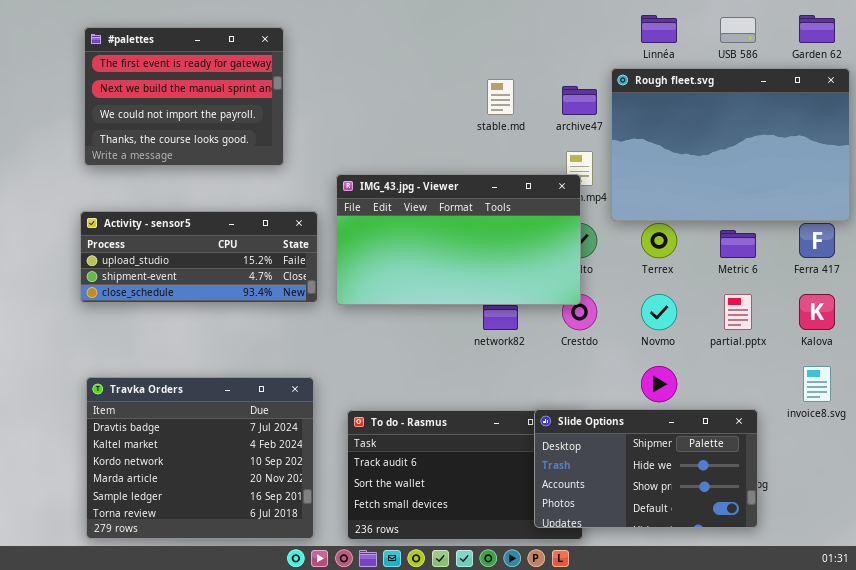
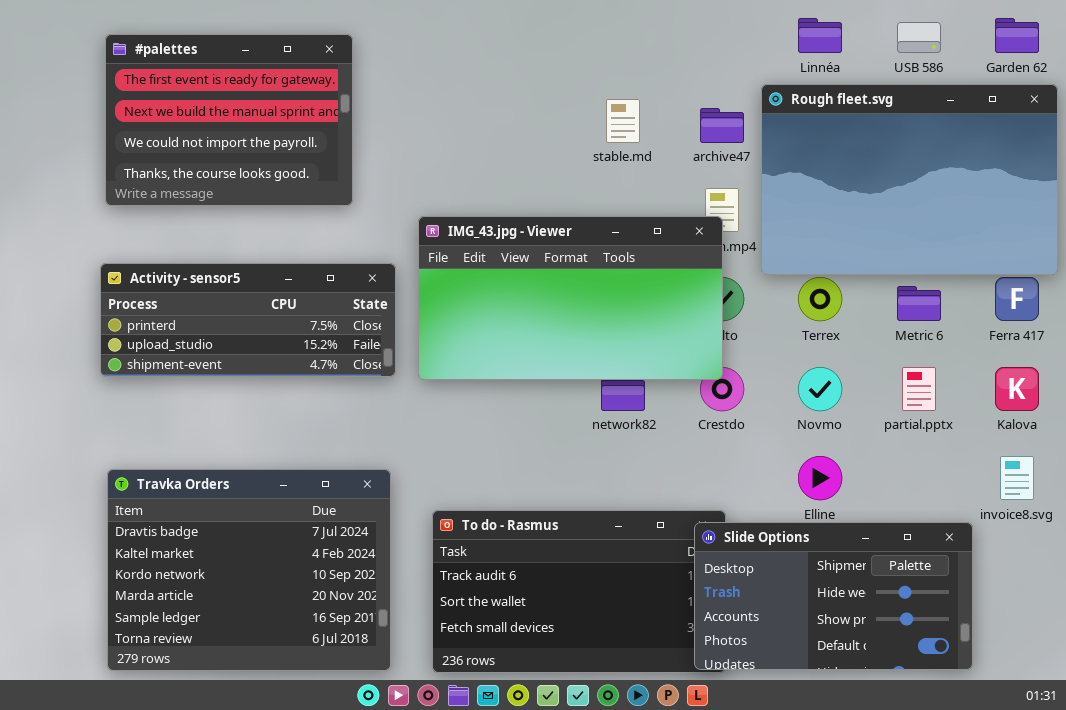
Activity - sensor5: [80,211,318,303] -> [100,263,396,377], scrolled up 1 row
Slide Options: [534,409,758,528] -> [694,522,973,670], moved

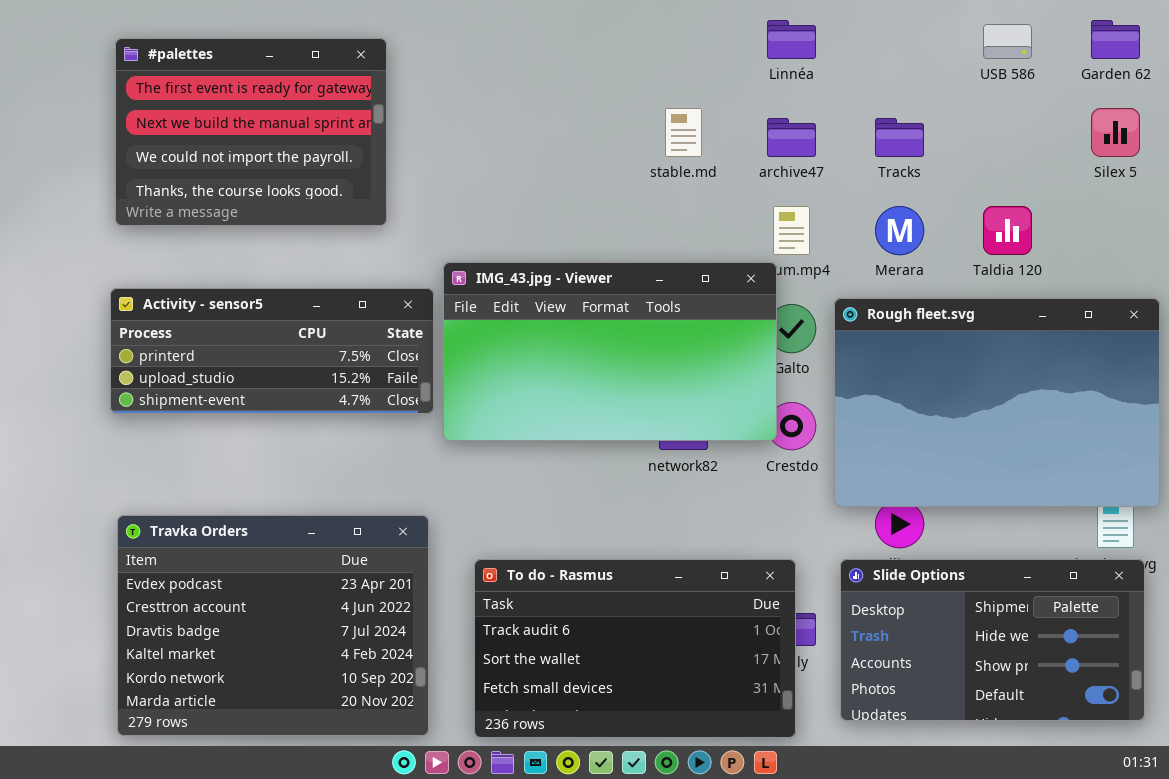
Linnéa: [798,18,842,53] -> [767,20,816,59], moved
Rough fleet.svg: [761,84,1058,275] -> [834,298,1160,507], moved
IMG_43.jpg - Viewer: [418,216,723,380] -> [443,262,777,441], moved
Travka Orders: [107,469,391,671] -> [117,515,429,736], scrolled up 2 rows
Slide Options: [694,522,973,670] -> [840,559,1145,721], moved

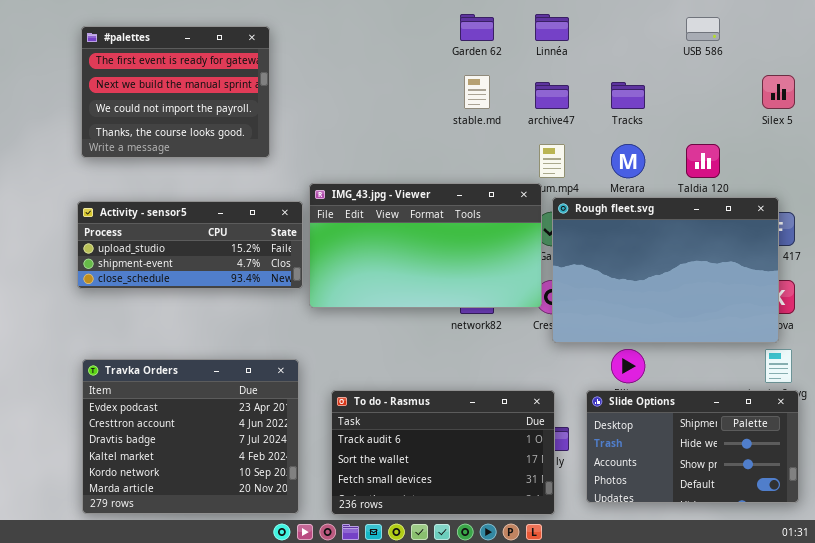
Garden 62: [1091,20,1140,59] -> [460,14,494,41], moved
Activity - sensor5: [110,288,434,414] -> [77,201,303,289], scrolled down 1 row
Rough fleet.svg: [834,298,1160,507] -> [552,197,779,343], moved

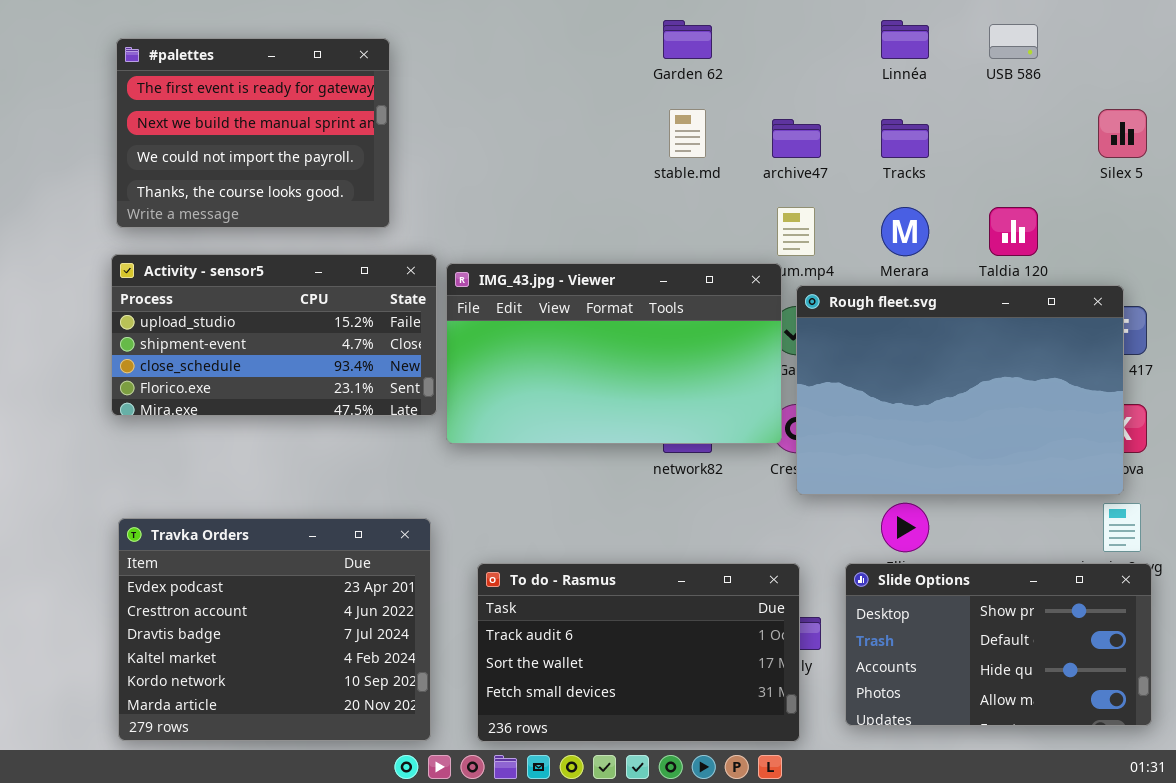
Linnéa: [535,14,569,41] -> [881,20,929,59], moved
Activity - sensor5: [77,201,303,289] -> [111,254,437,416], resized
Slide Options: [586,390,799,503] -> [845,563,1152,726], scrolled down 2 rows

